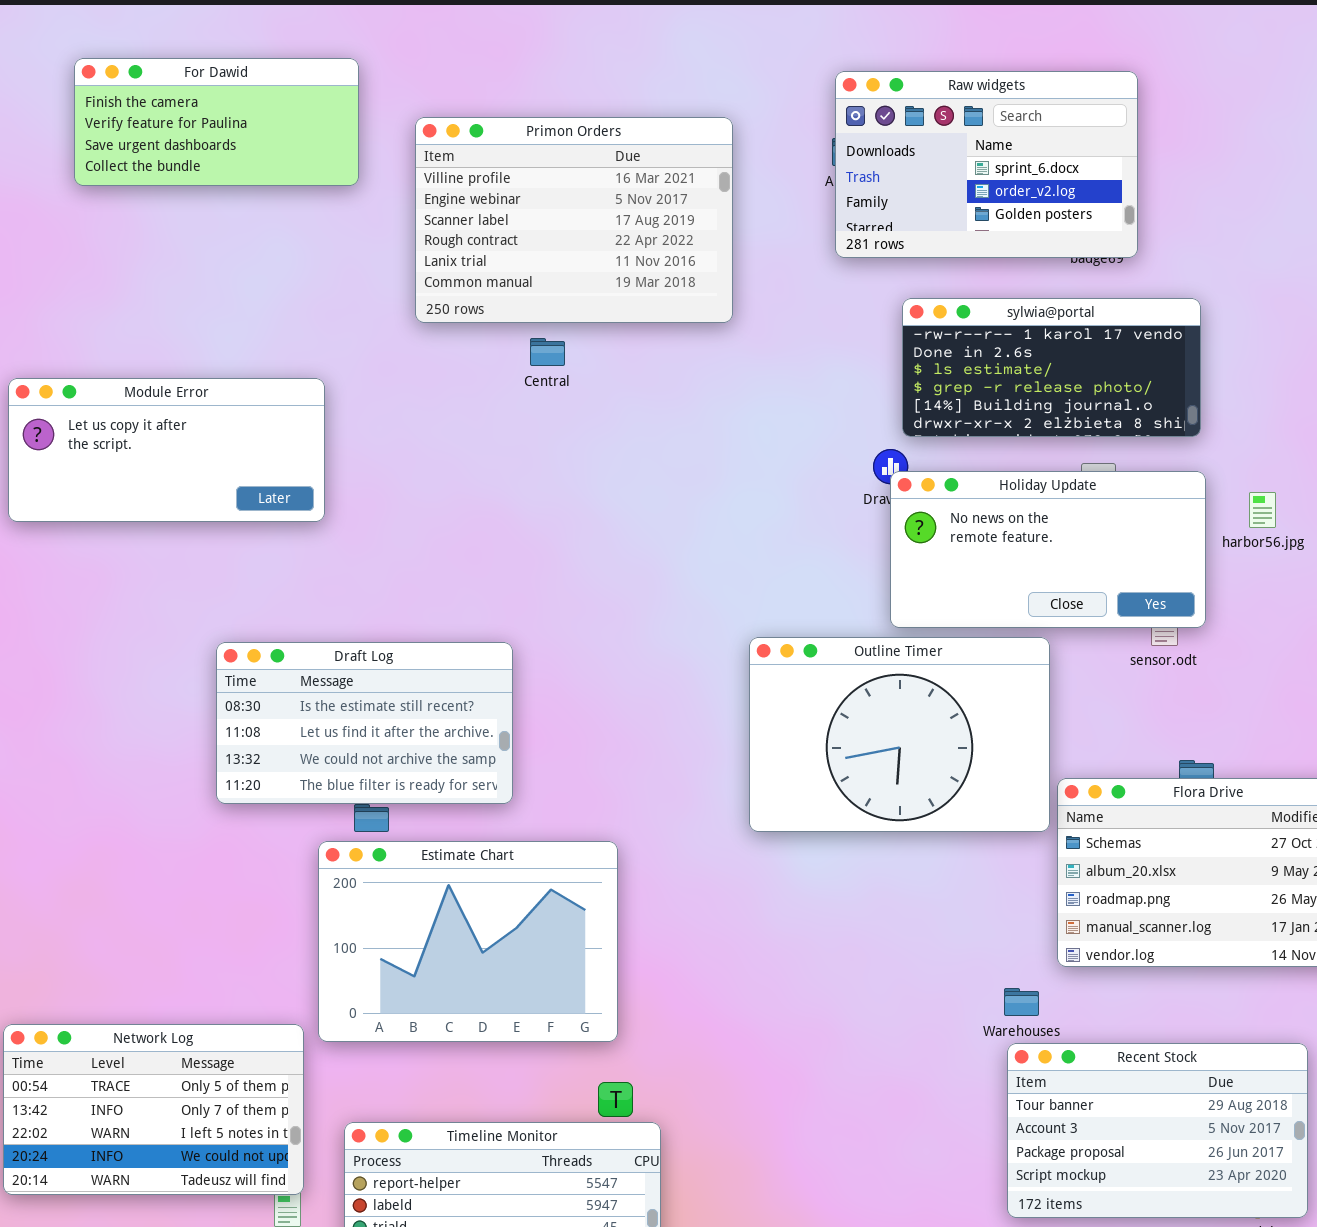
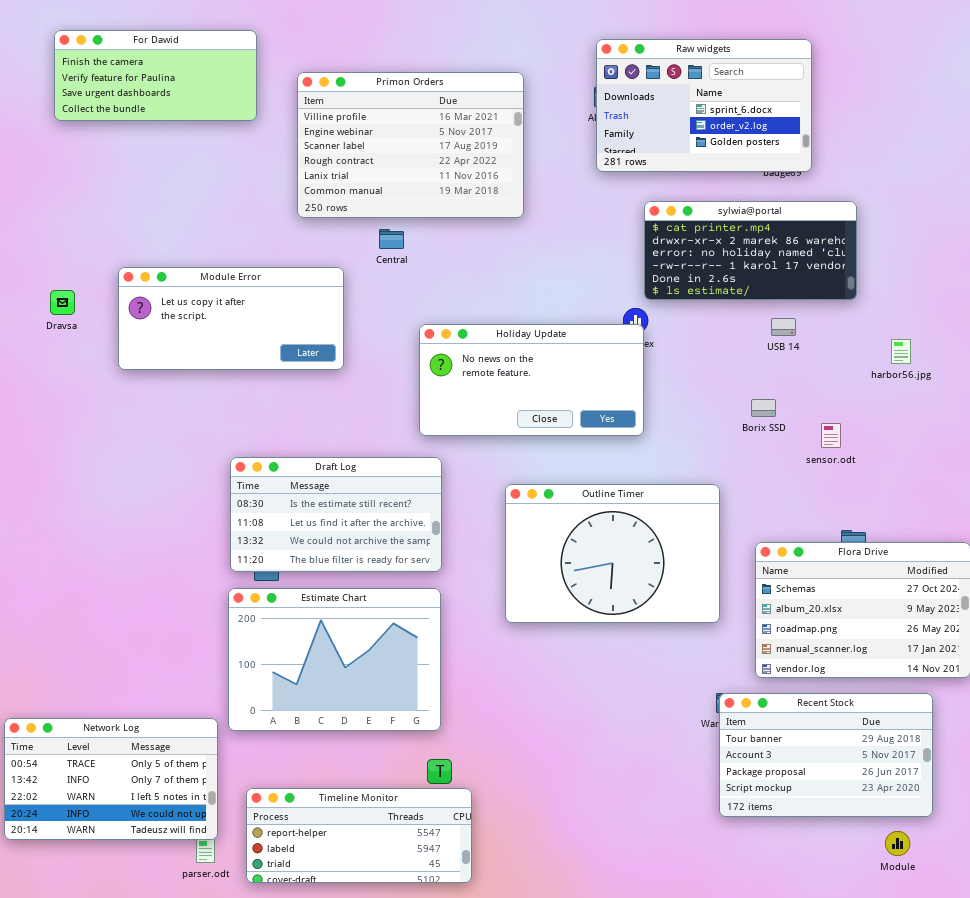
sylwia@portal: [902,298,1201,437] -> [644,201,857,300], scrolled up 3 rows
Module Error: [8,378,325,522] -> [118,267,344,370], moved
Holiday Update: [890,471,1206,628] -> [419,324,644,436], moved
Outline Timer: [749,637,1050,832] -> [505,484,720,623], moved
Draft Log: [216,642,513,804] -> [230,457,442,572], moved
Recent Stock: [1007,1043,1308,1218] -> [719,693,933,817], moved

